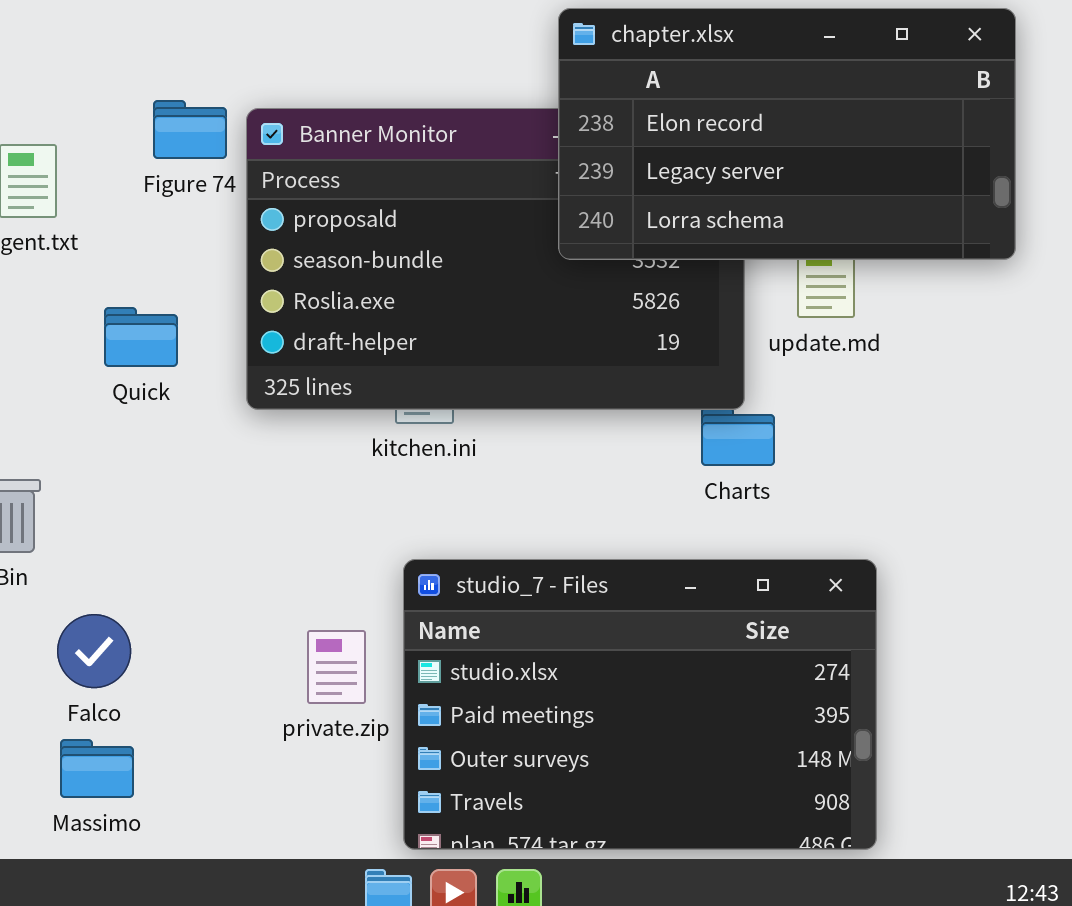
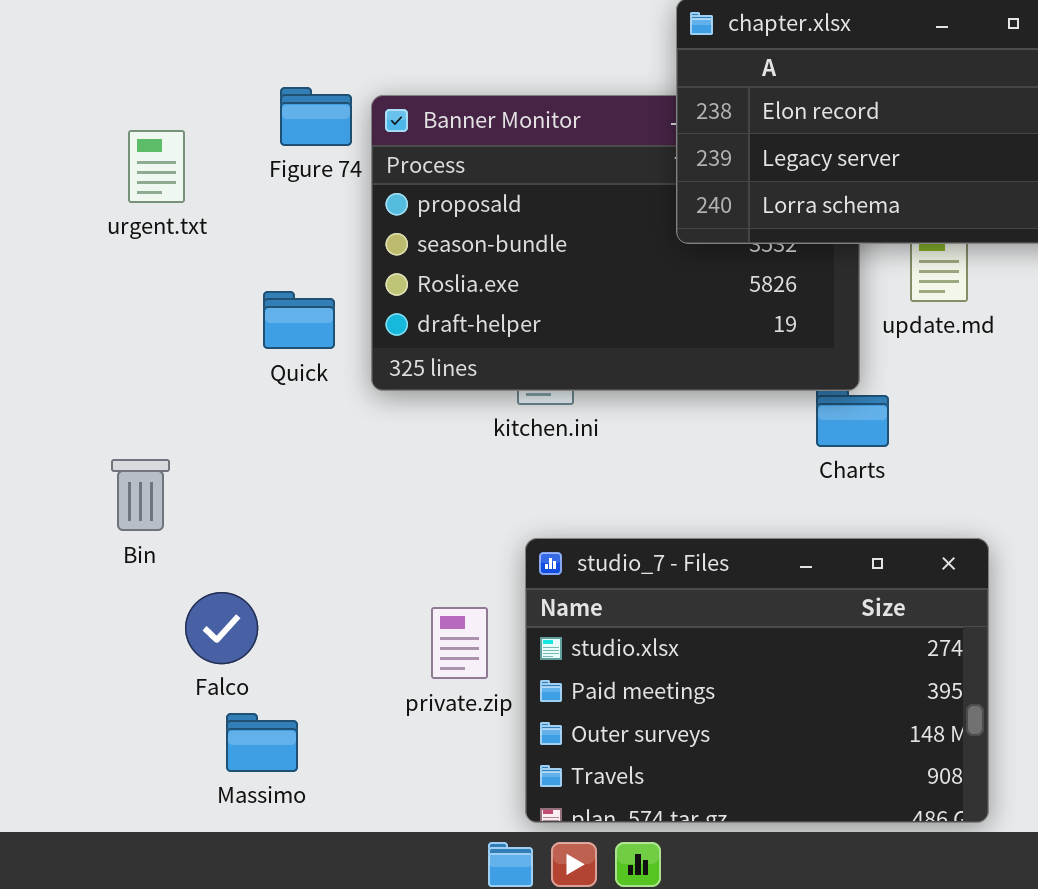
Quick: [104,307,178,367] -> [263,291,335,349], moved
Massimo: [60,739,134,798] -> [226,713,298,772], moved

